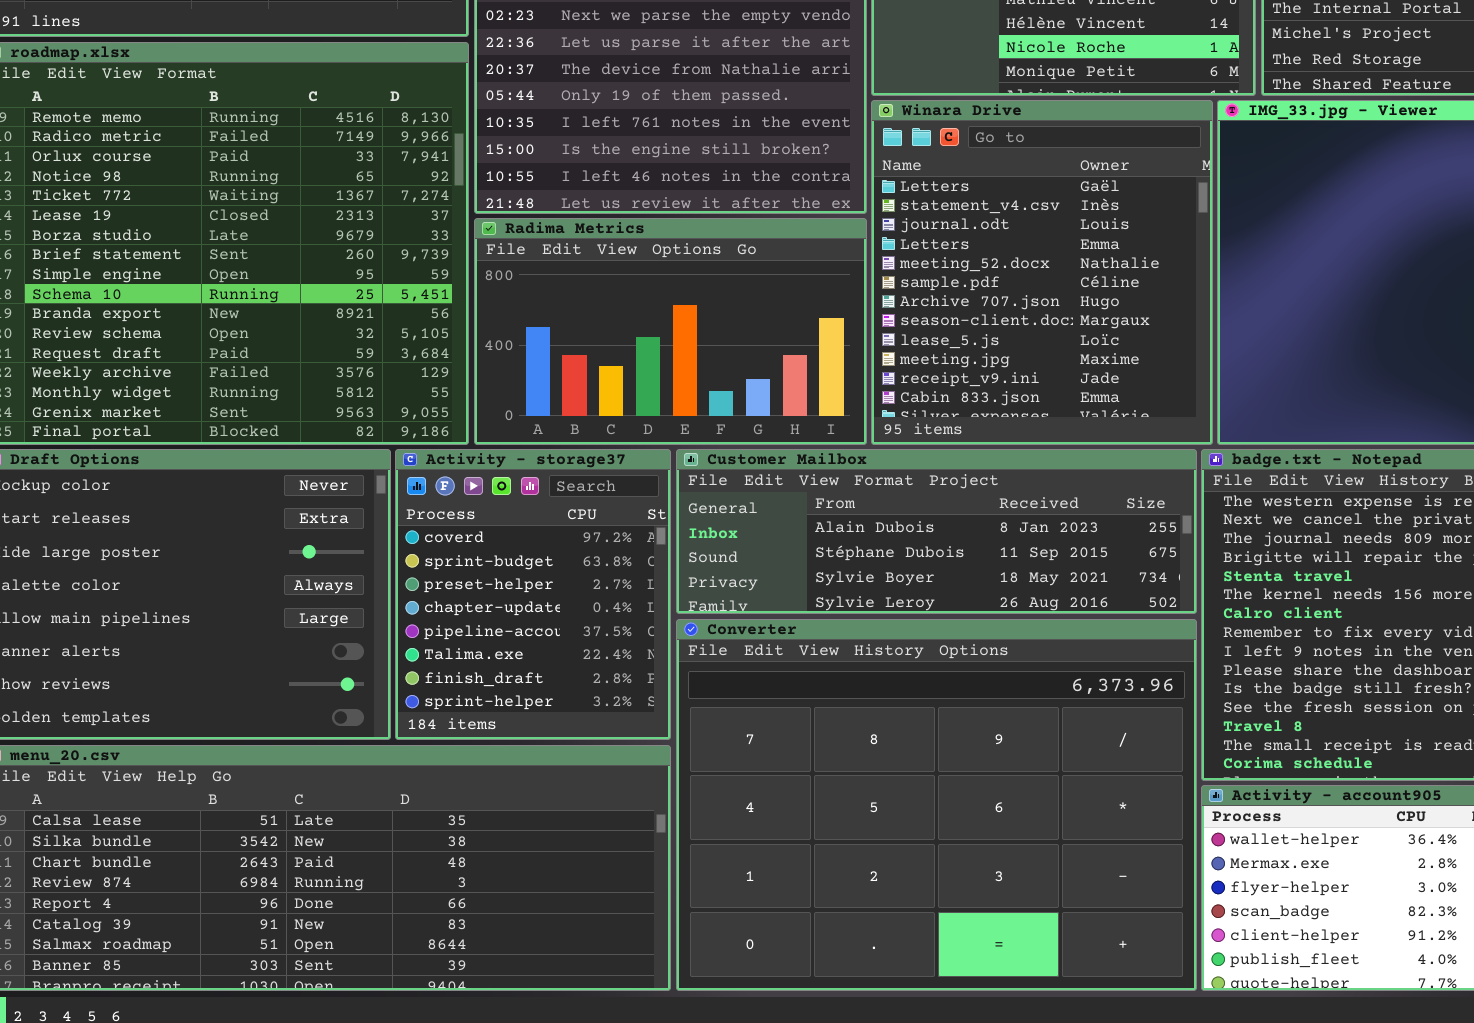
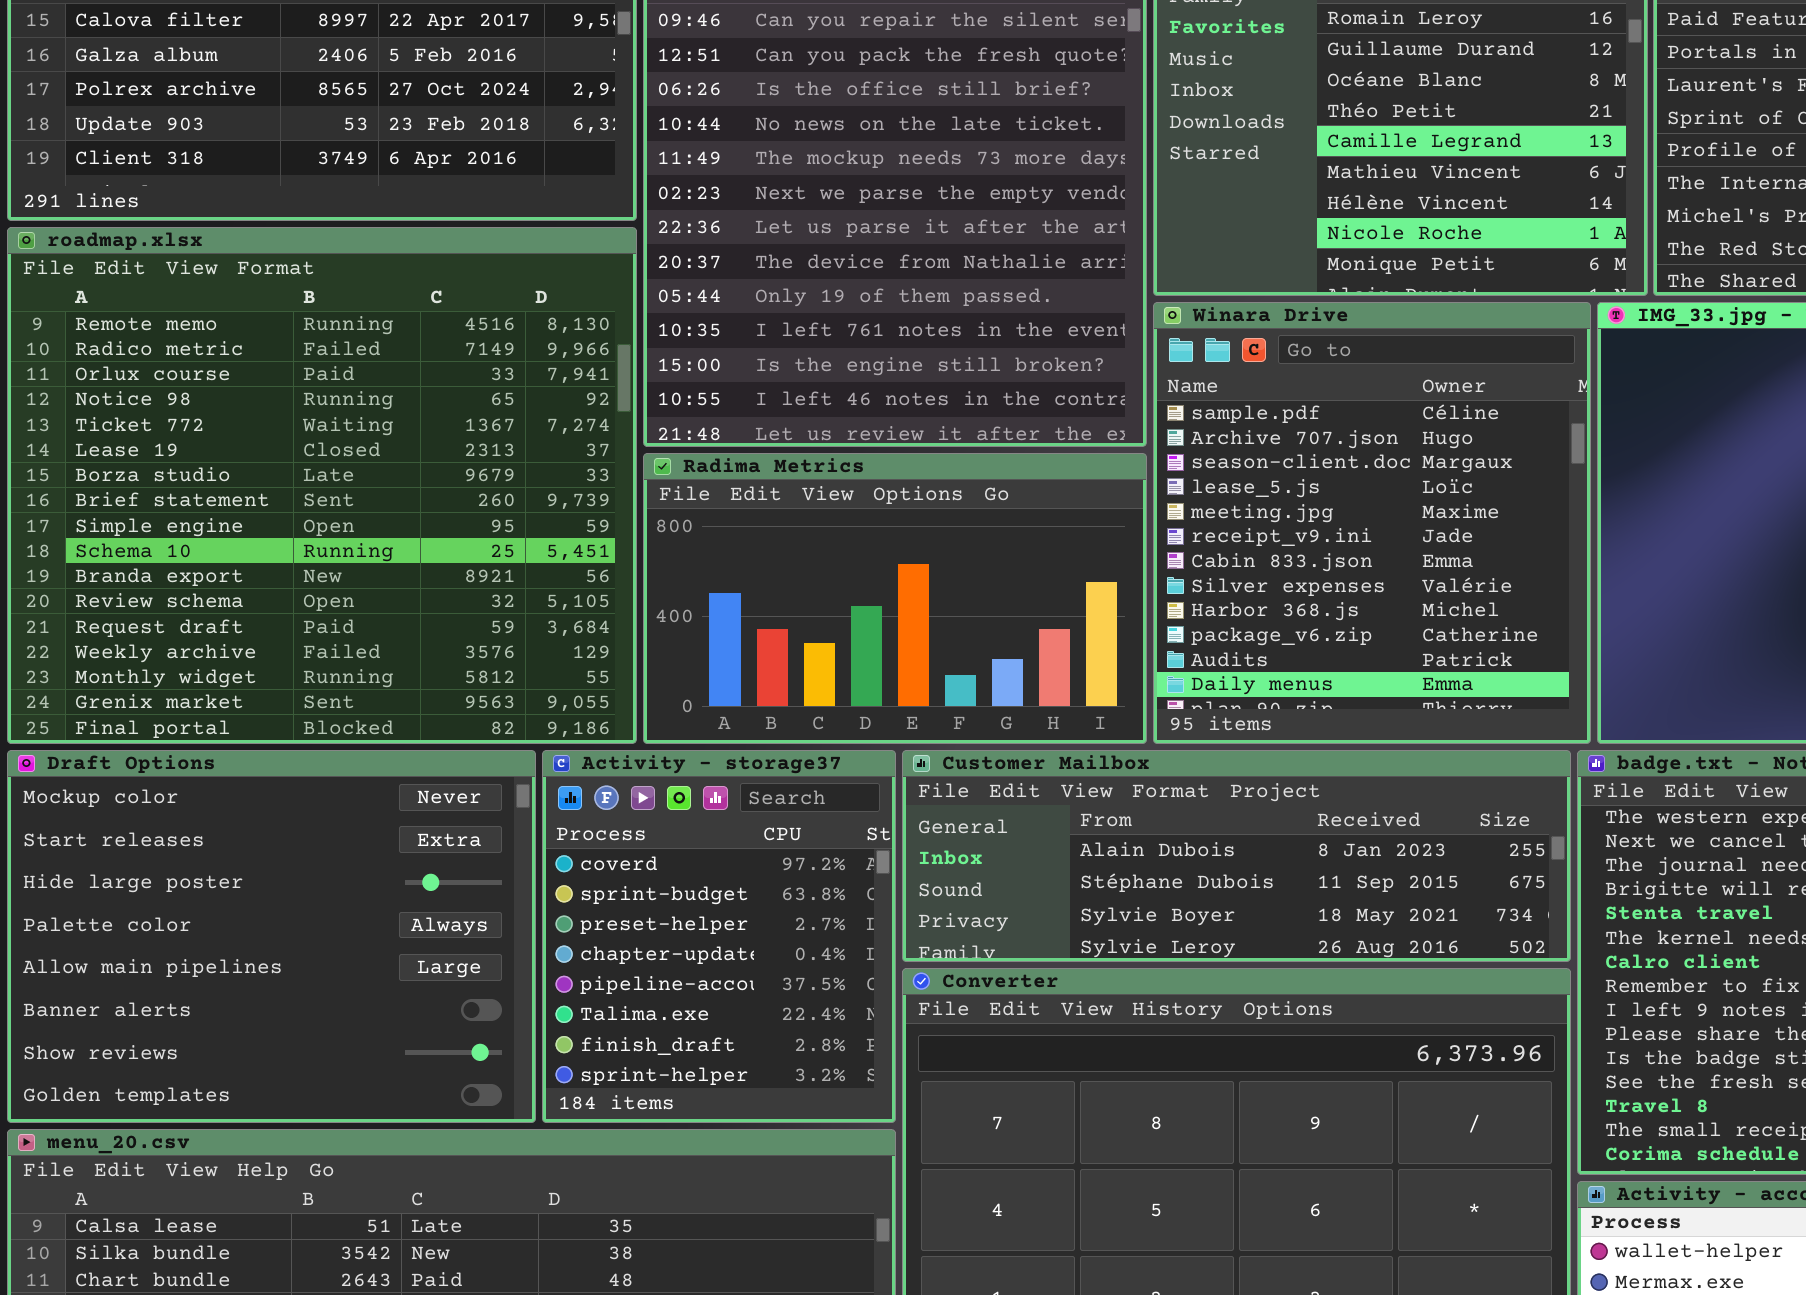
Winara Drive: [871,100,1213,445] -> [1153,302,1591,744], scrolled down 5 rows

